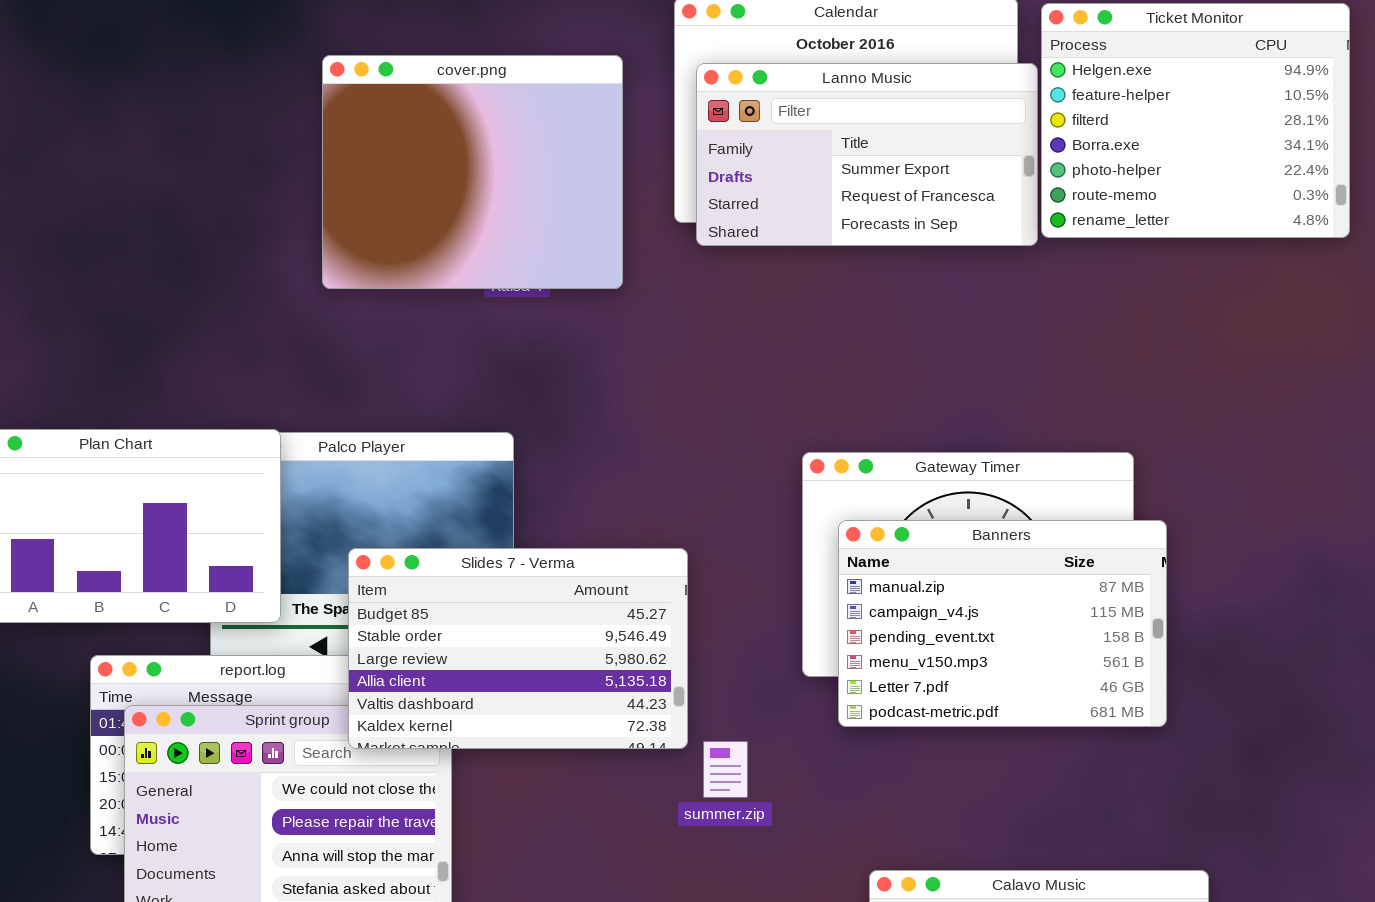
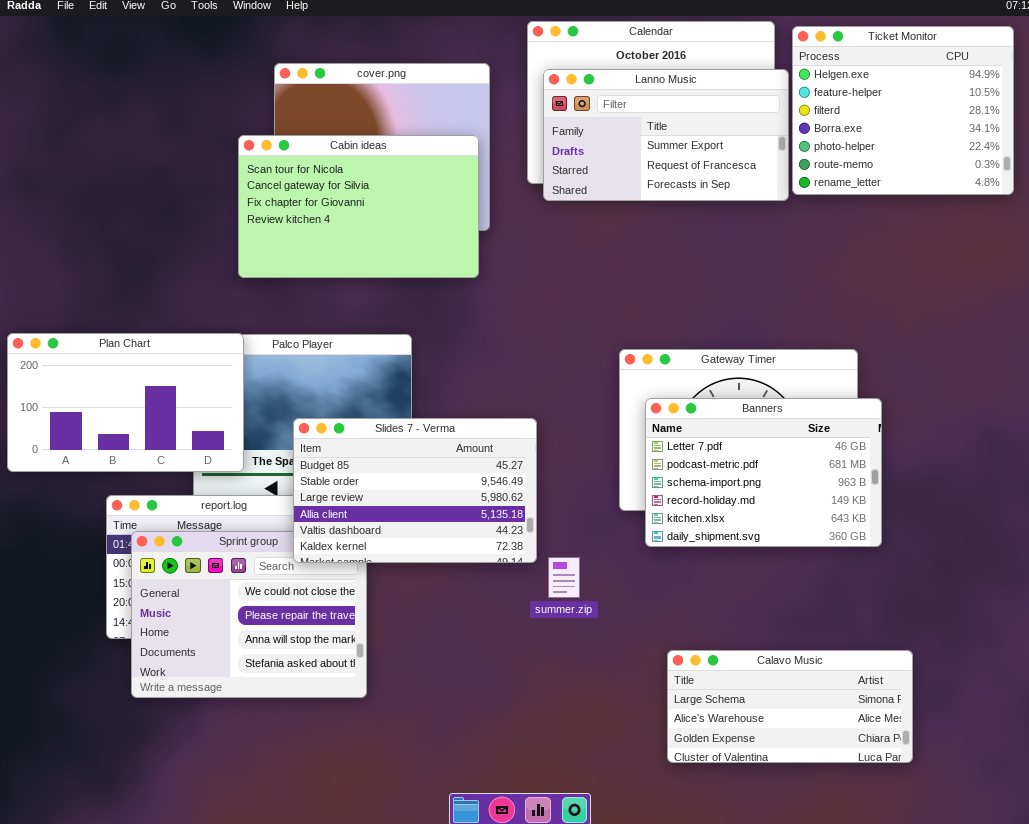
Cabin ideas: none -> [238,135,479,278], opened
Banners: [838,520,1167,727] -> [645,398,882,547], scrolled down 4 rows

